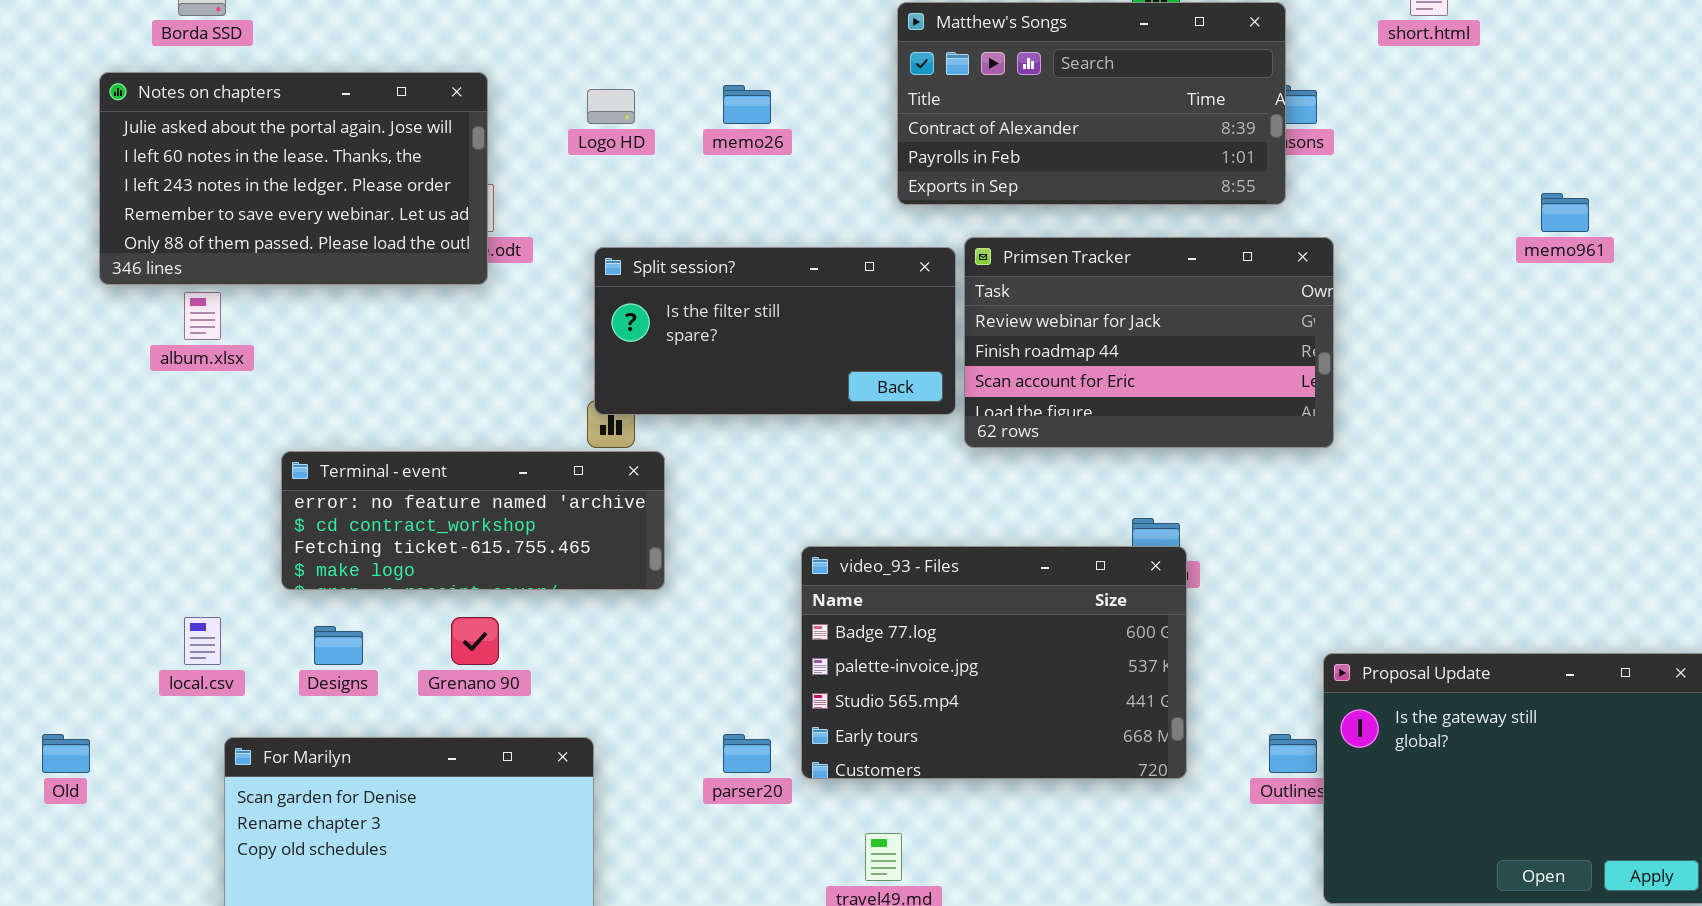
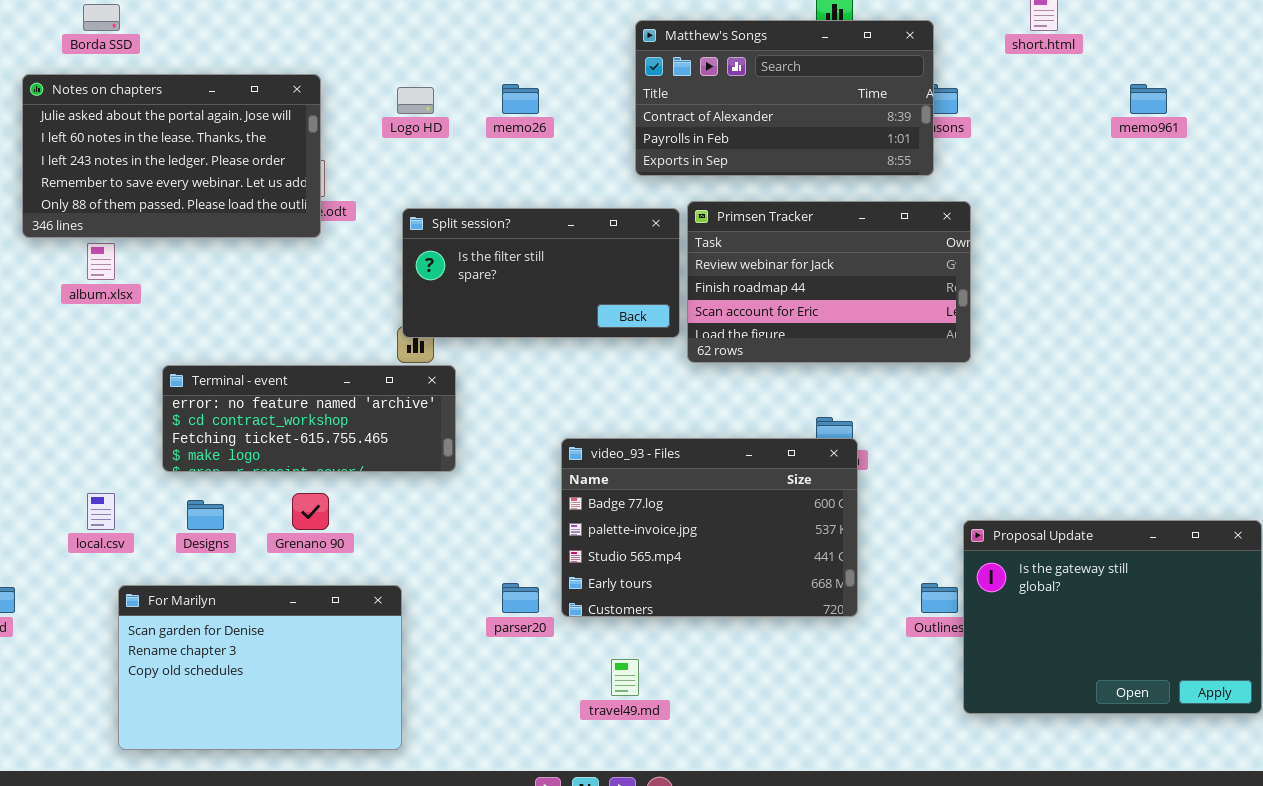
memo961: [1541,193,1589,232] -> [1130,84,1167,114], moved

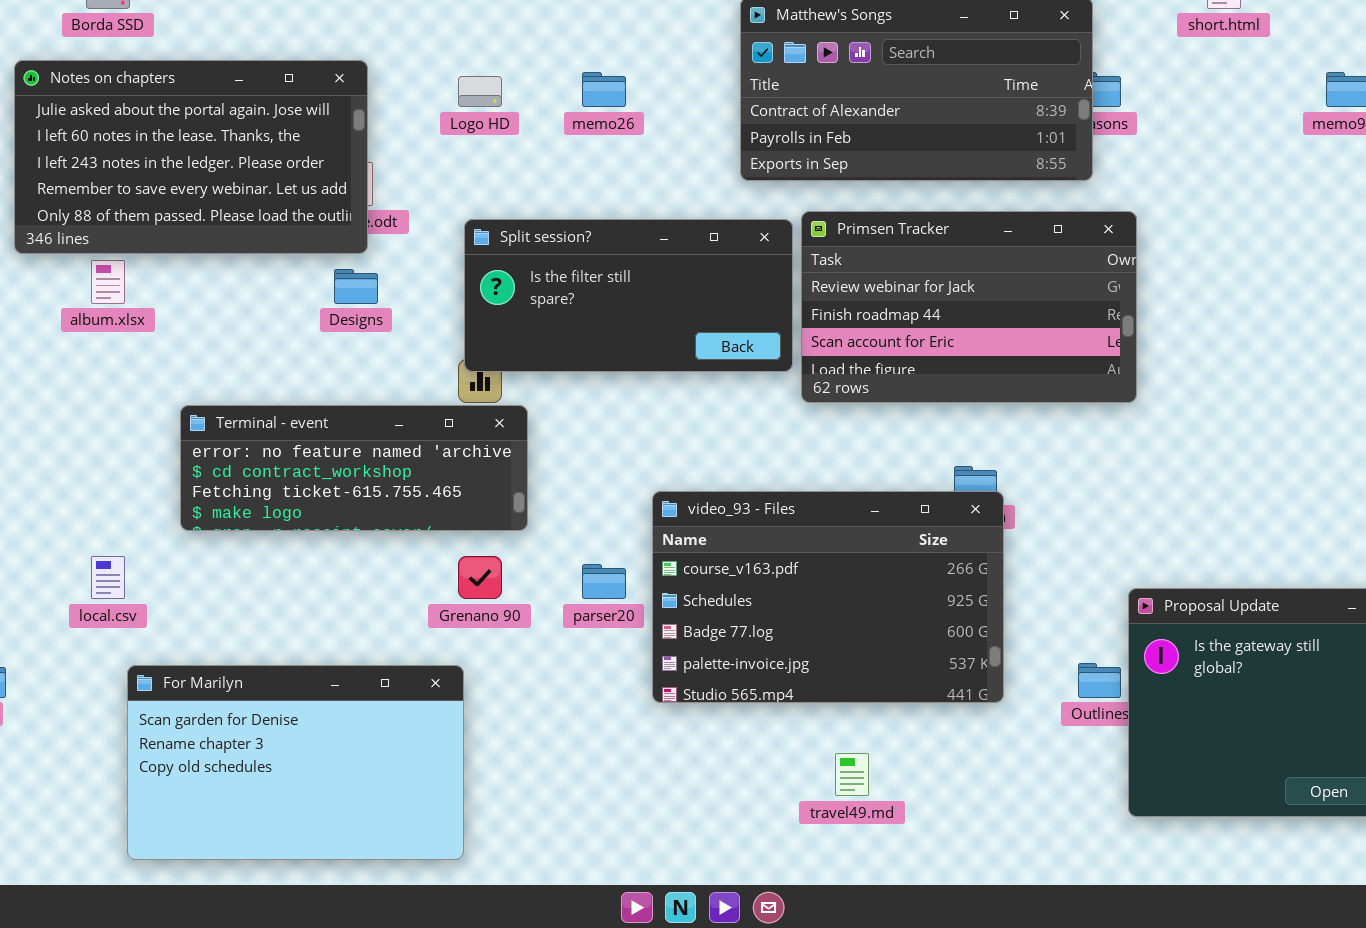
video_93 - Files: [561,438,858,617] -> [652,491,1004,703], scrolled up 2 rows
Grenano 90: [292,493,329,530] -> [458,556,502,599], moved
Designs: [187,500,224,530] -> [334,269,378,304], moved
parser20: [502,583,539,613] -> [582,564,626,599], moved
travel49.md: [611,659,639,696] -> [835,753,869,796], moved

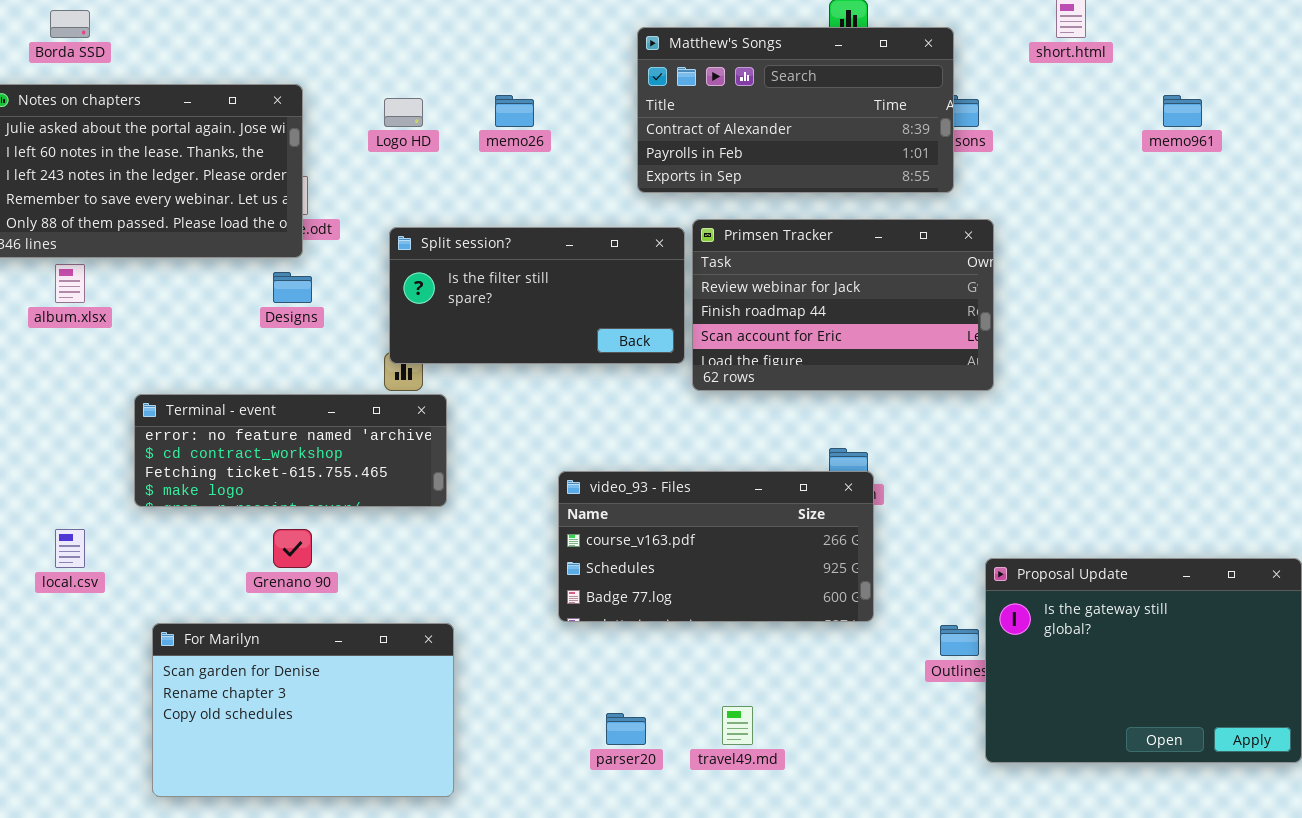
video_93 - Files: [652,491,1004,703] -> [558,471,874,622], resized
Grenano 90: [458,556,502,599] -> [273,529,312,568], moved
parser20: [582,564,626,599] -> [606,713,646,745], moved
For Marilyn: [127,665,464,860] -> [152,623,454,797], moved

